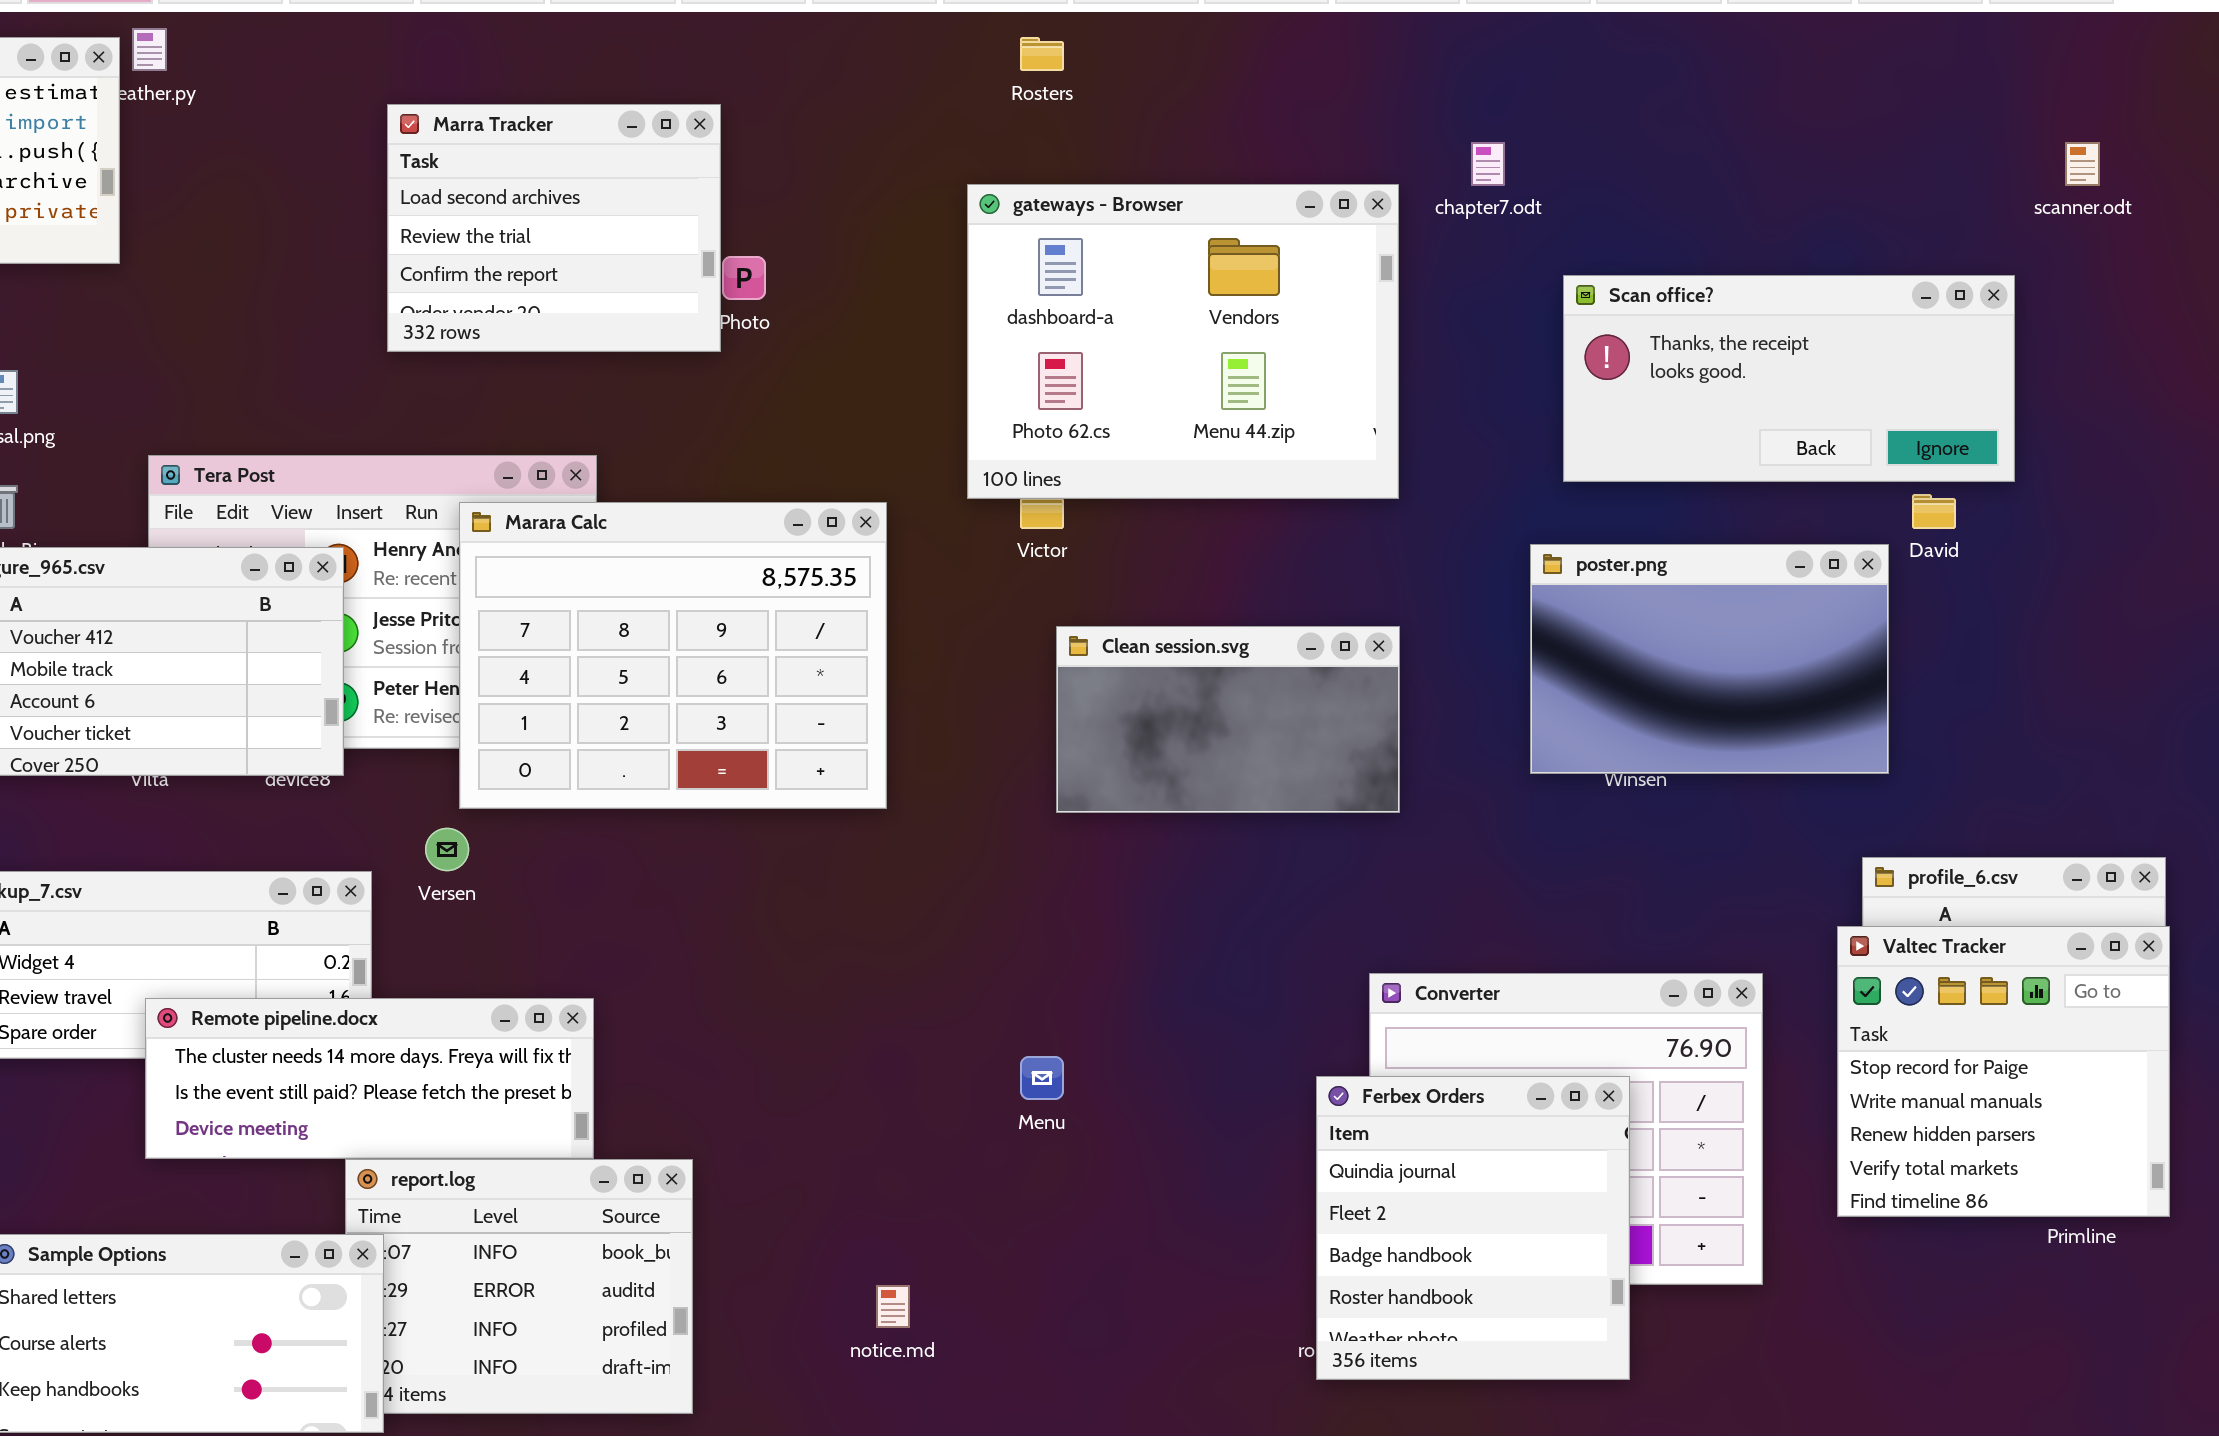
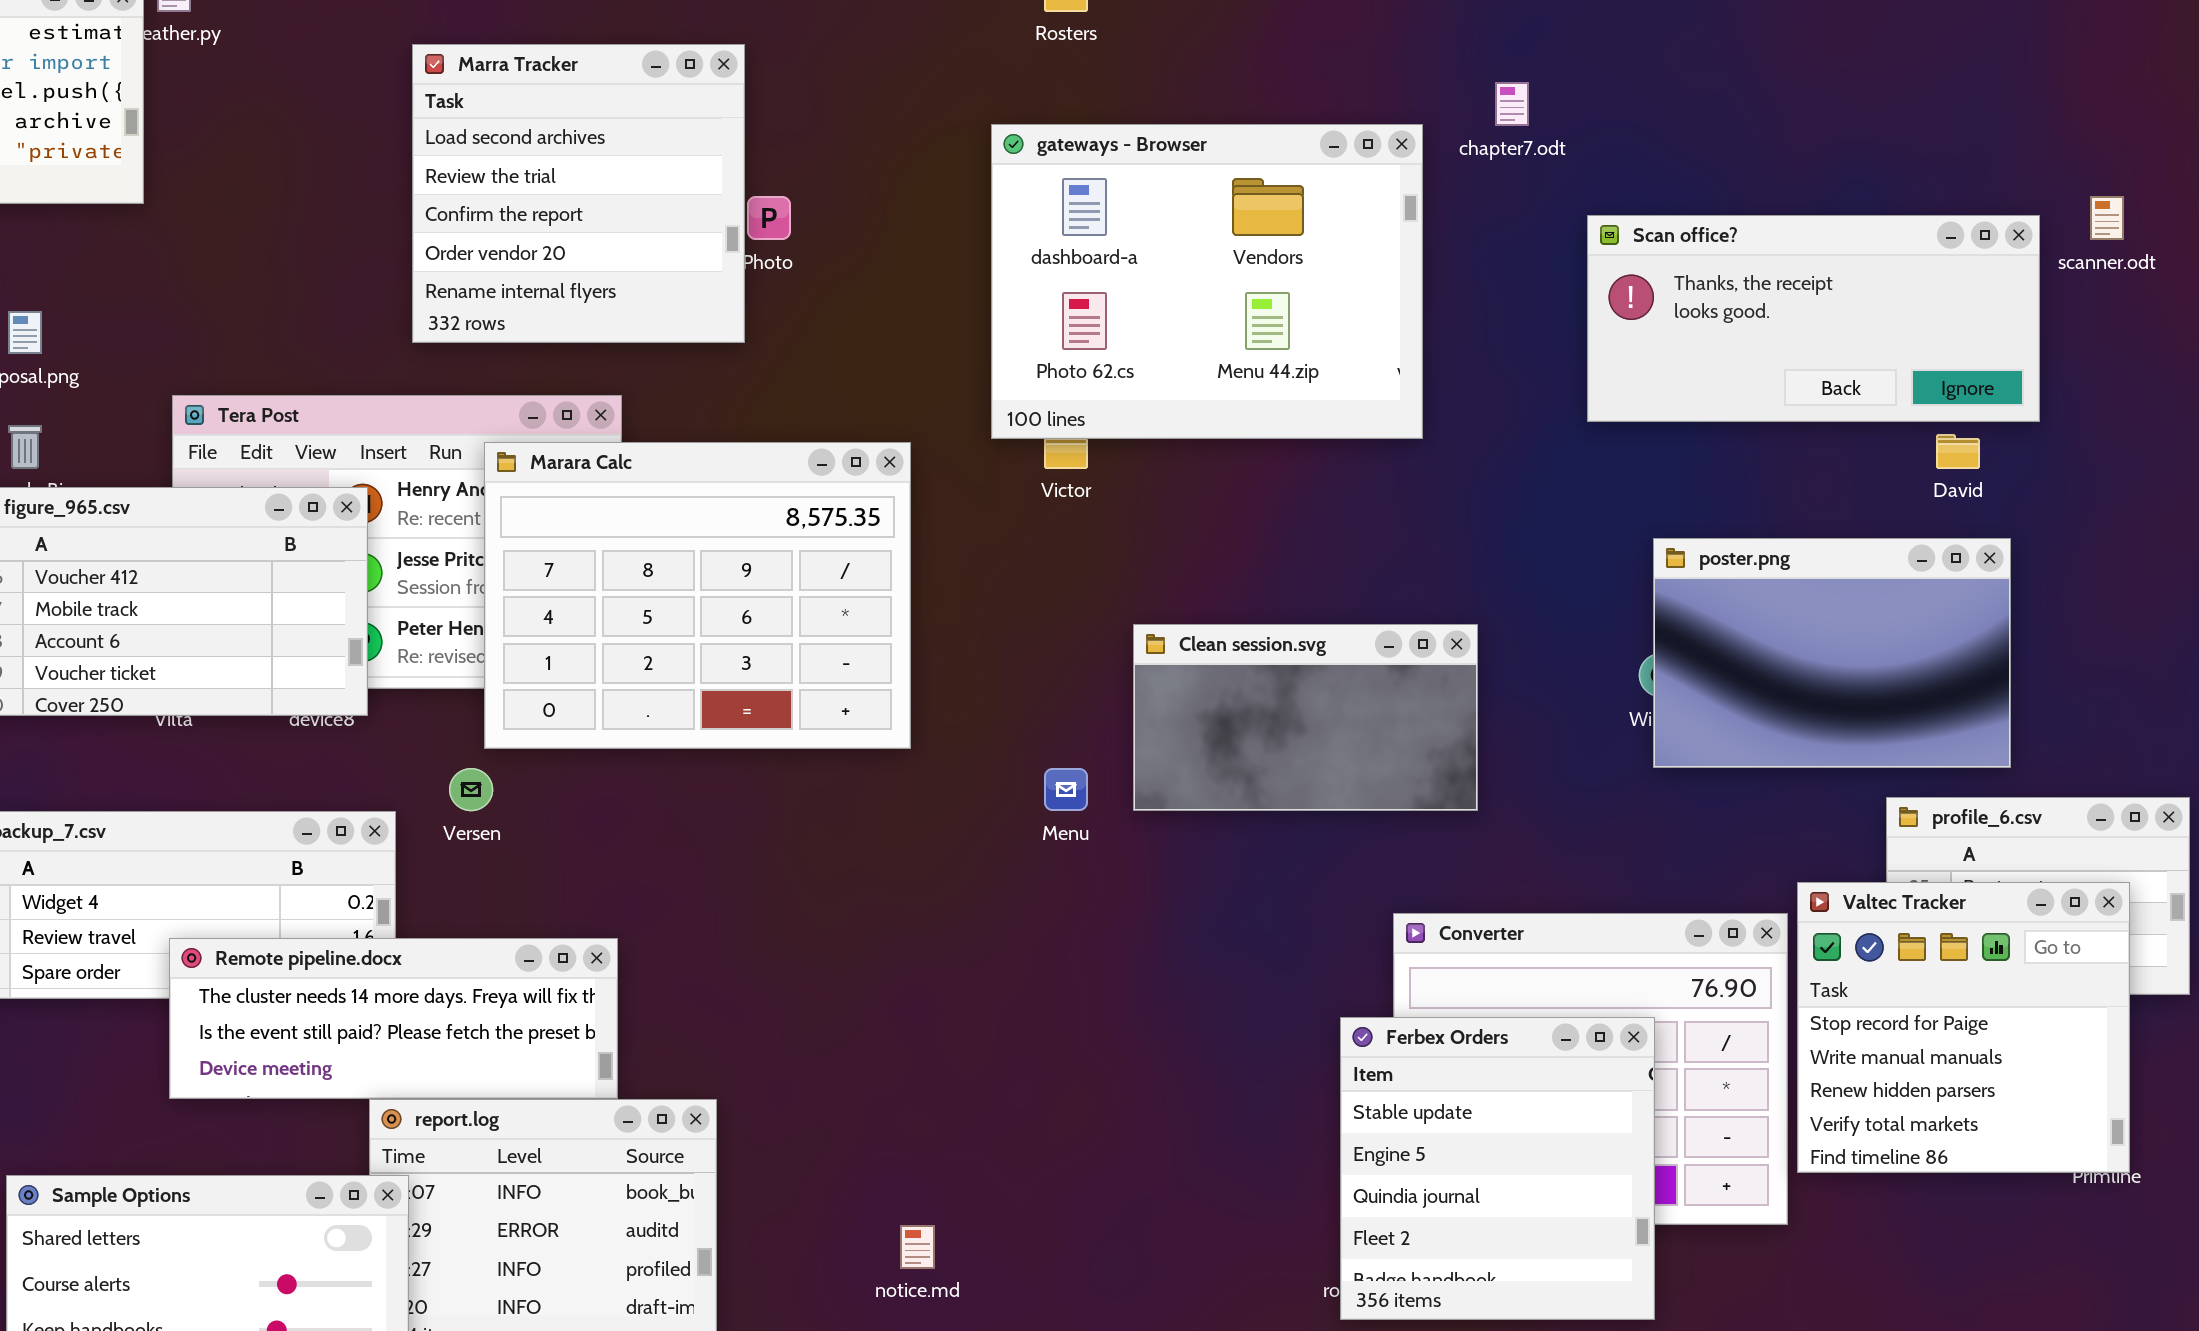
Marra Tracker: [387,104,721,352] -> [412,44,745,343], resized
scanner.odt: [2065,142,2100,186] -> [2090,196,2124,240], moved
poster.png: [1530,544,1889,774] -> [1653,538,2011,768], moved
Clean session.svg: [1056,626,1400,813] -> [1133,624,1478,811], moved
Valtec Tracker: [1837,926,2170,1217] -> [1797,882,2130,1173], moved
Menu: [1020,1056,1064,1100] -> [1044,768,1088,811], moved
Ferbex Orders: [1316,1076,1630,1380] -> [1340,1017,1655,1320], scrolled up 2 rows

